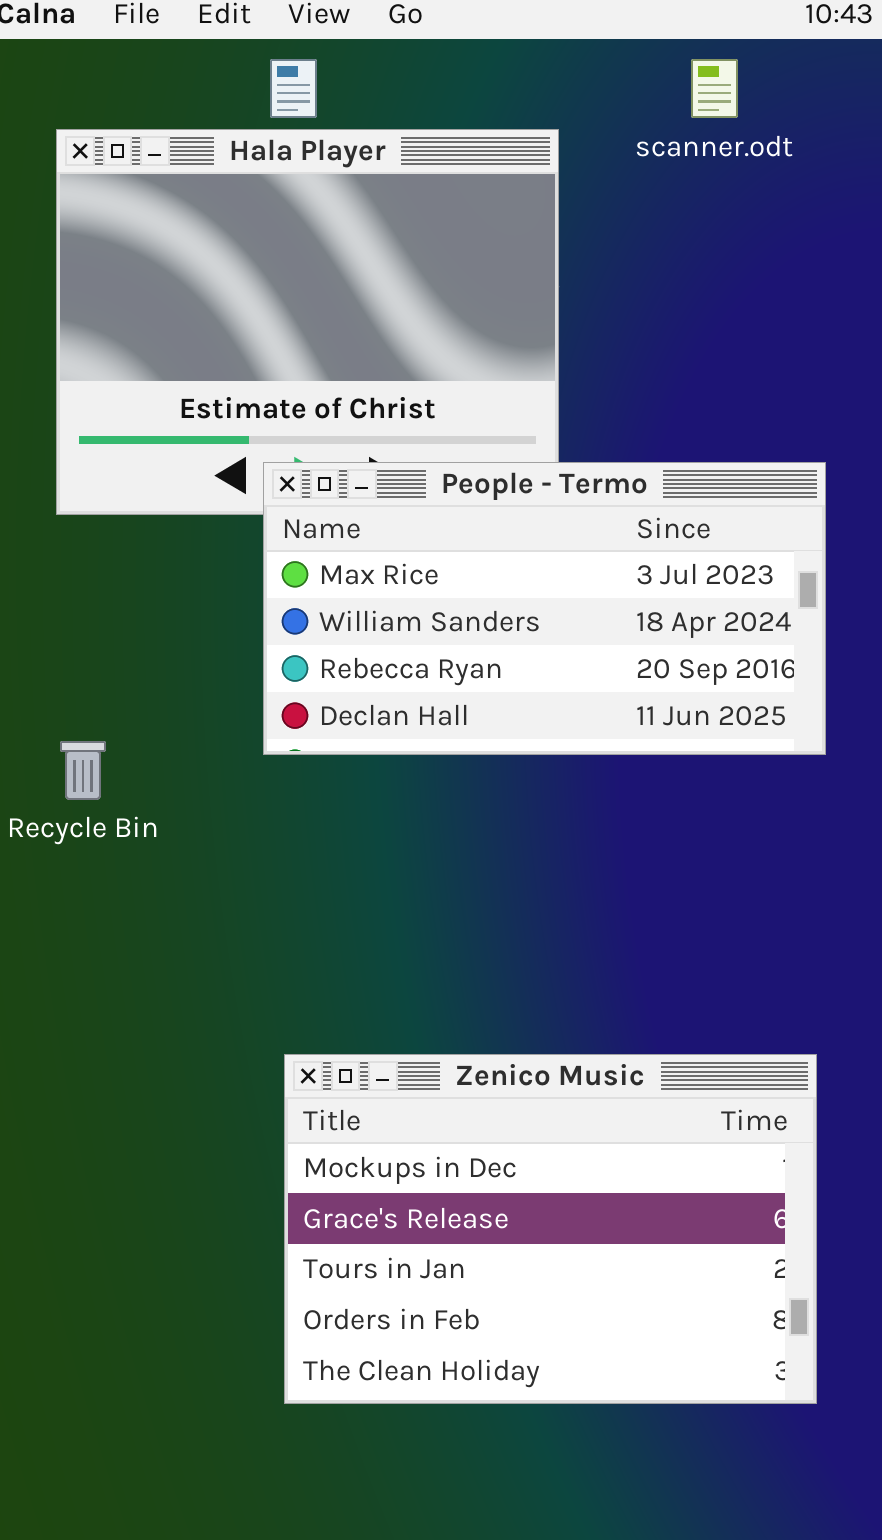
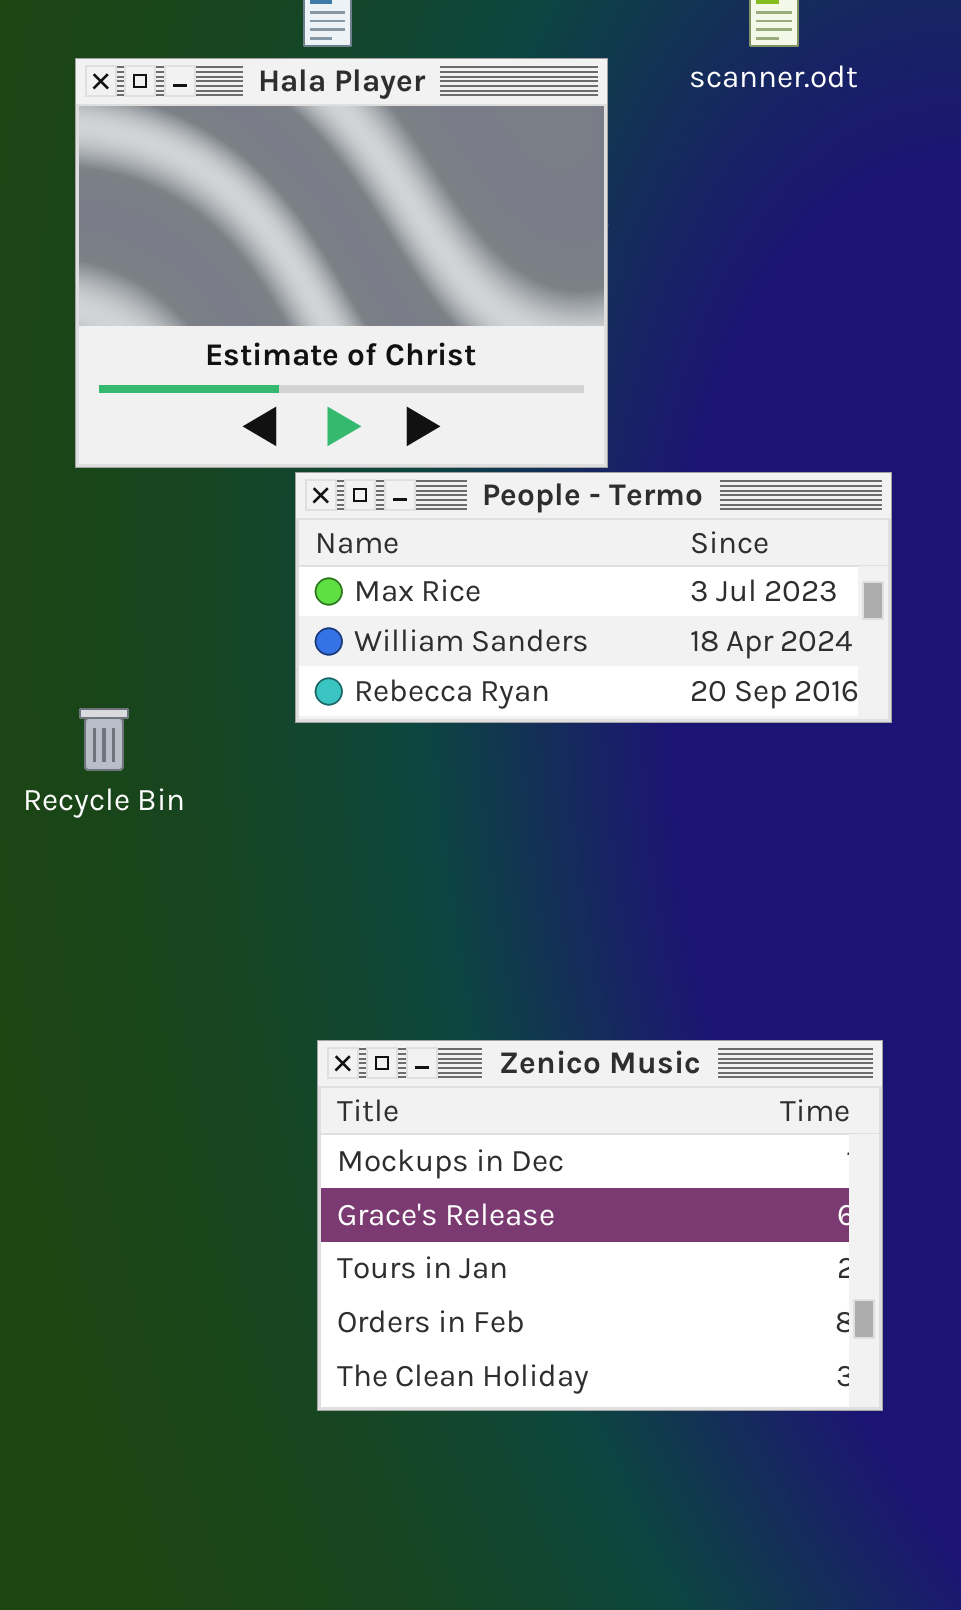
People - Termo: [263,462,826,755] -> [295,472,892,723], resized

